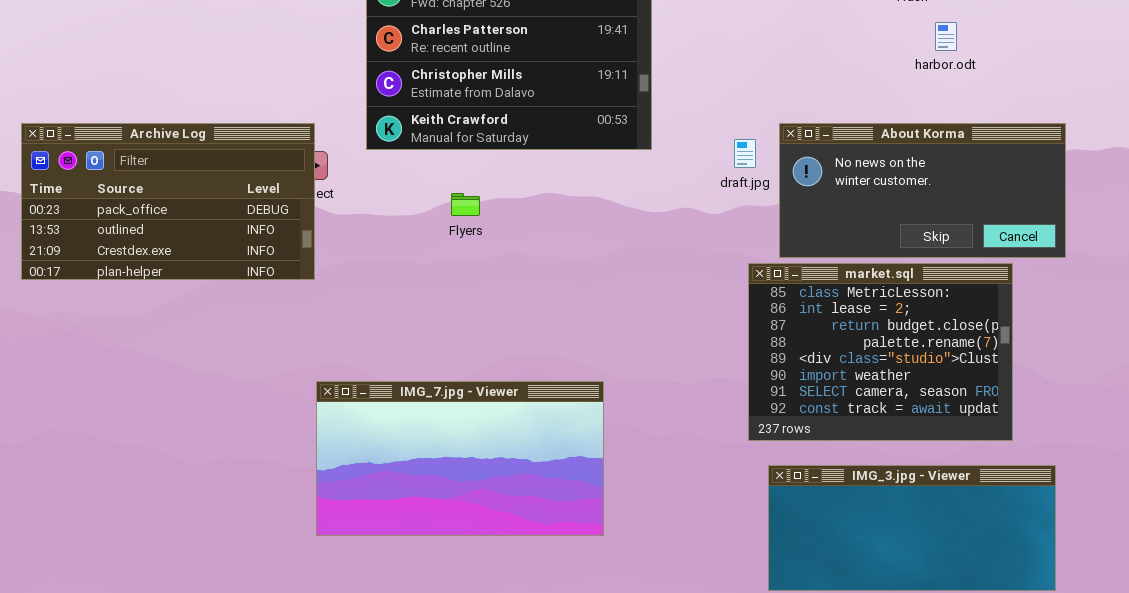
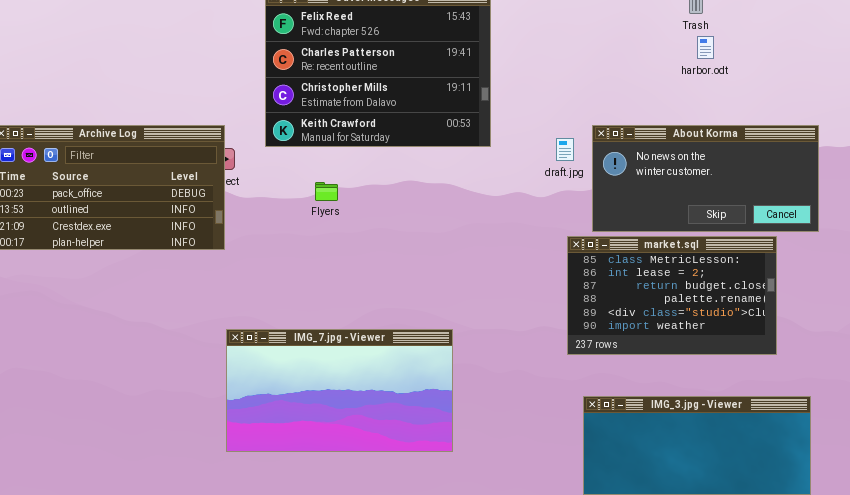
harbor.odt: [935,22,957,51] -> [697,36,714,59], moved
Flyers: [451,193,480,216] -> [315,182,338,201], moved
market.sql: [748,263,1013,441] -> [567,236,777,355], resized

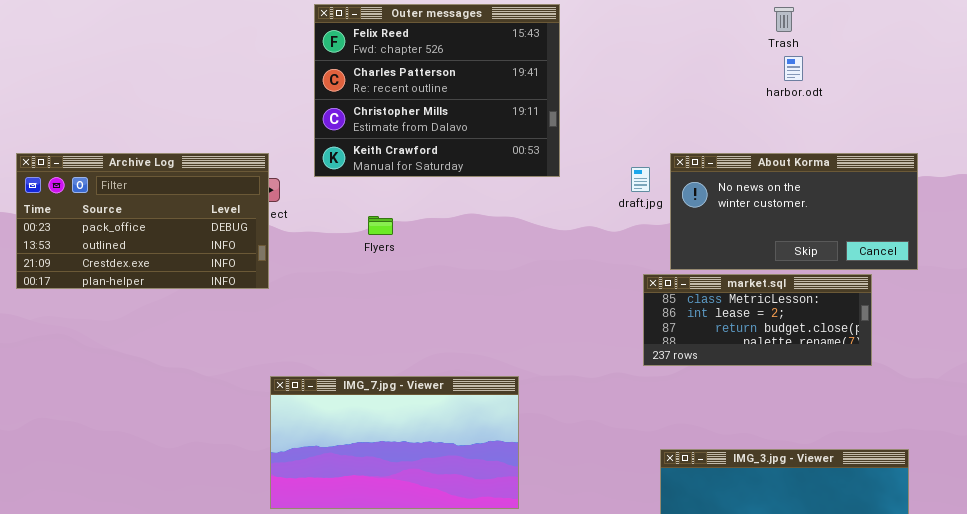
market.sql: [567,236,777,355] -> [643,274,872,366], resized

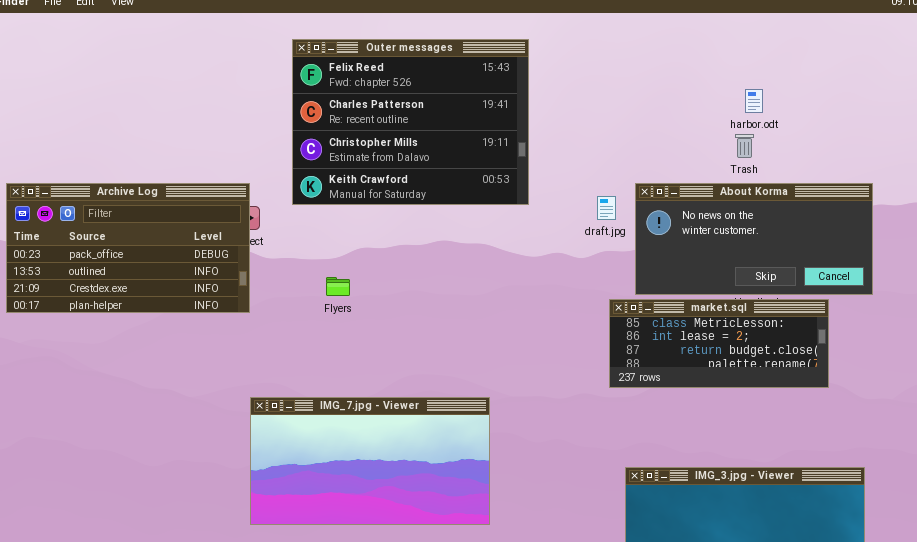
Trash: [774,7,794,32] -> [735,134,754,158], moved
Flyers: [368,216,393,235] -> [326,277,350,296], moved

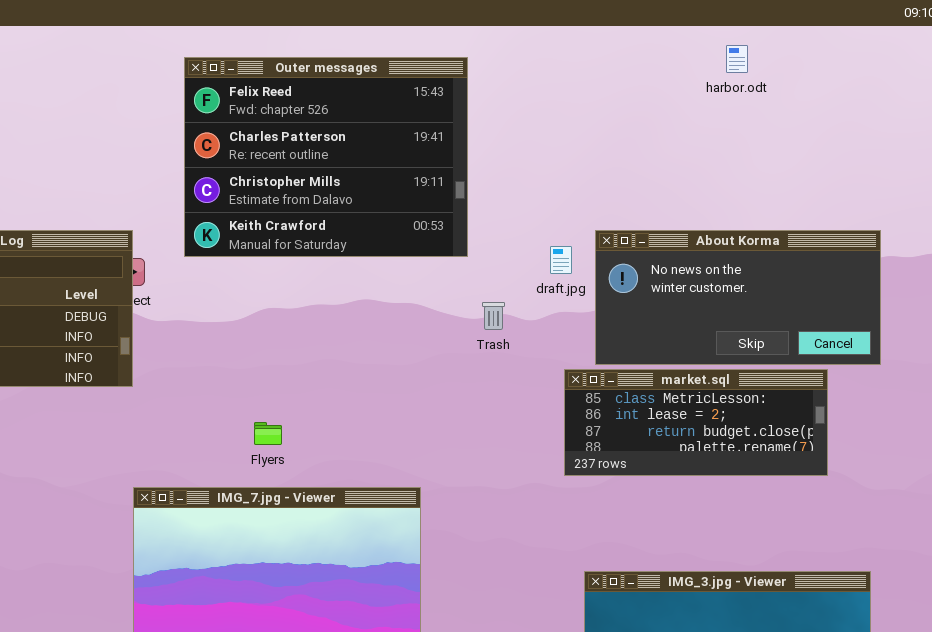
harbor.odt: [745,89,763,113] -> [726,45,748,73], moved
Trash: [735,134,754,158] -> [482,302,505,330], moved
Flyers: [326,277,350,296] -> [254,422,282,445], moved

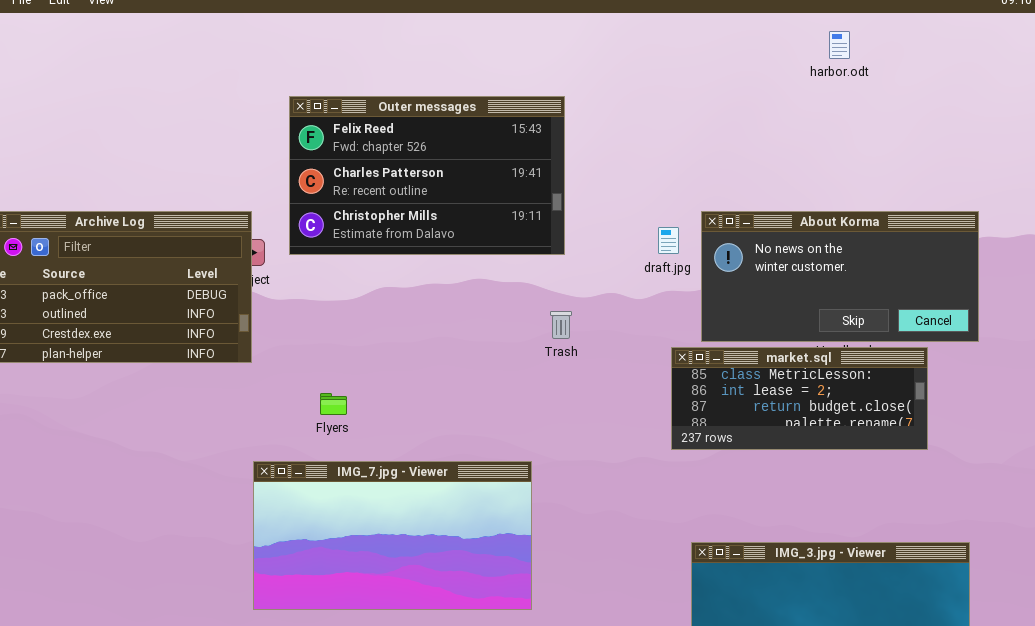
Outer messages: [184,57,468,257] -> [289,96,565,255], moved, resized
Trash: [482,302,505,330] -> [550,311,572,339], moved
Flyers: [254,422,282,445] -> [320,393,347,415], moved

